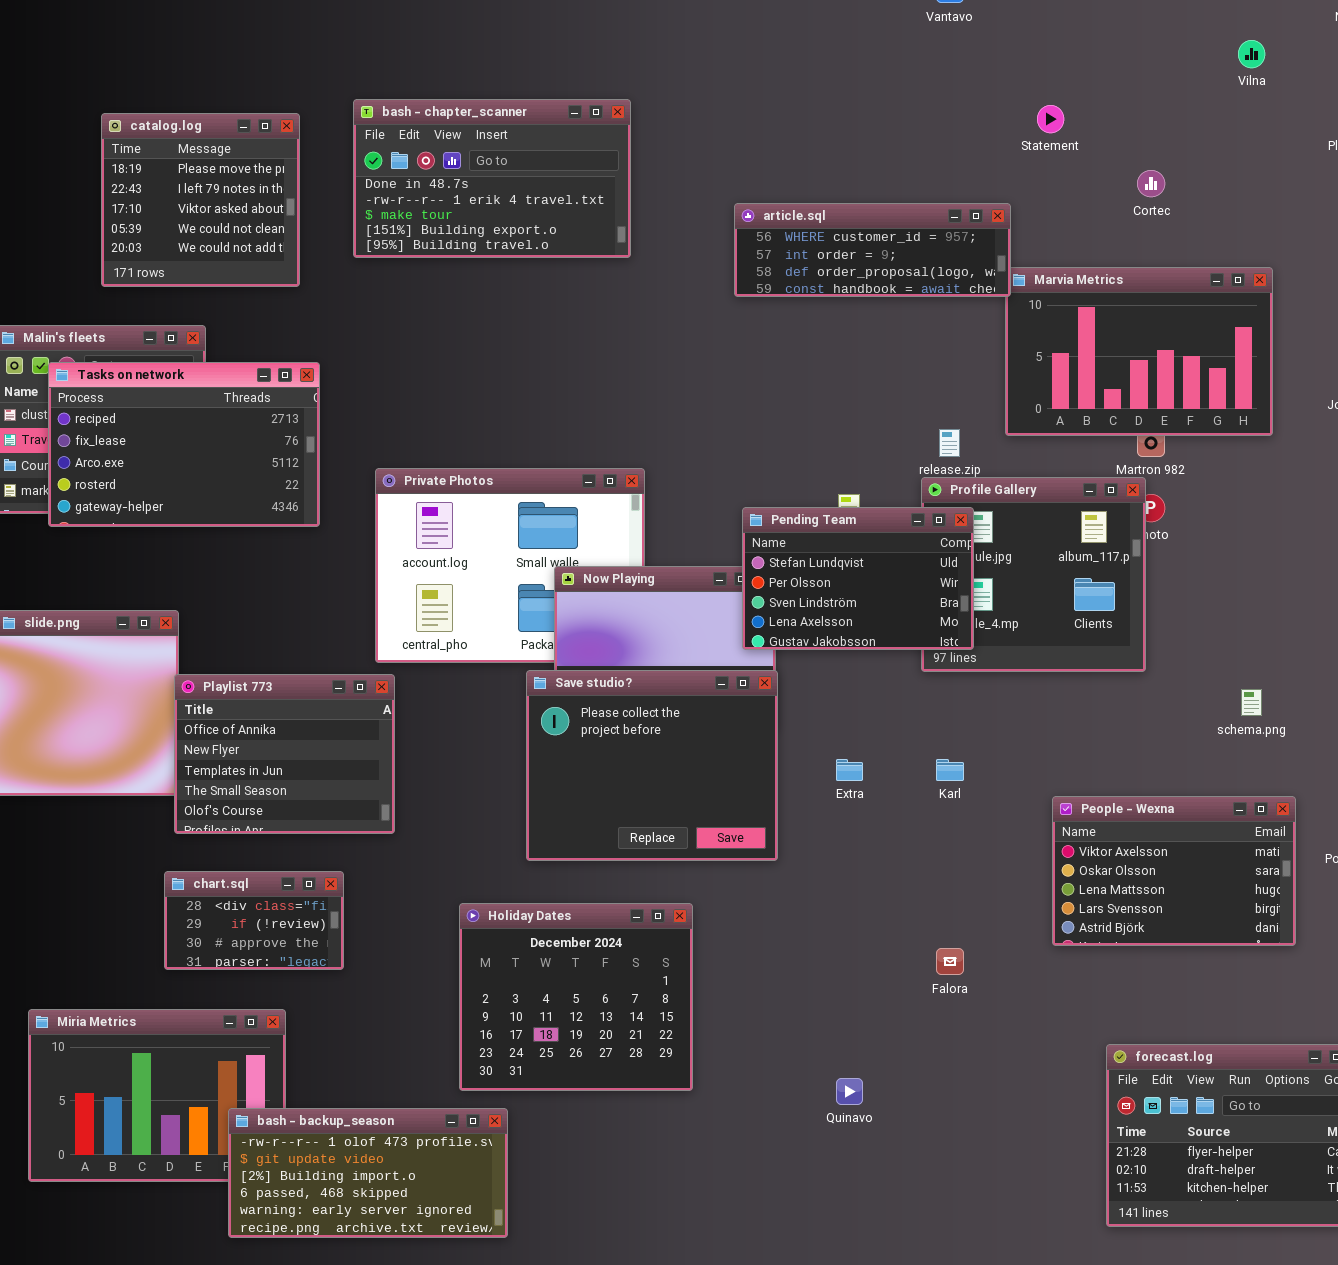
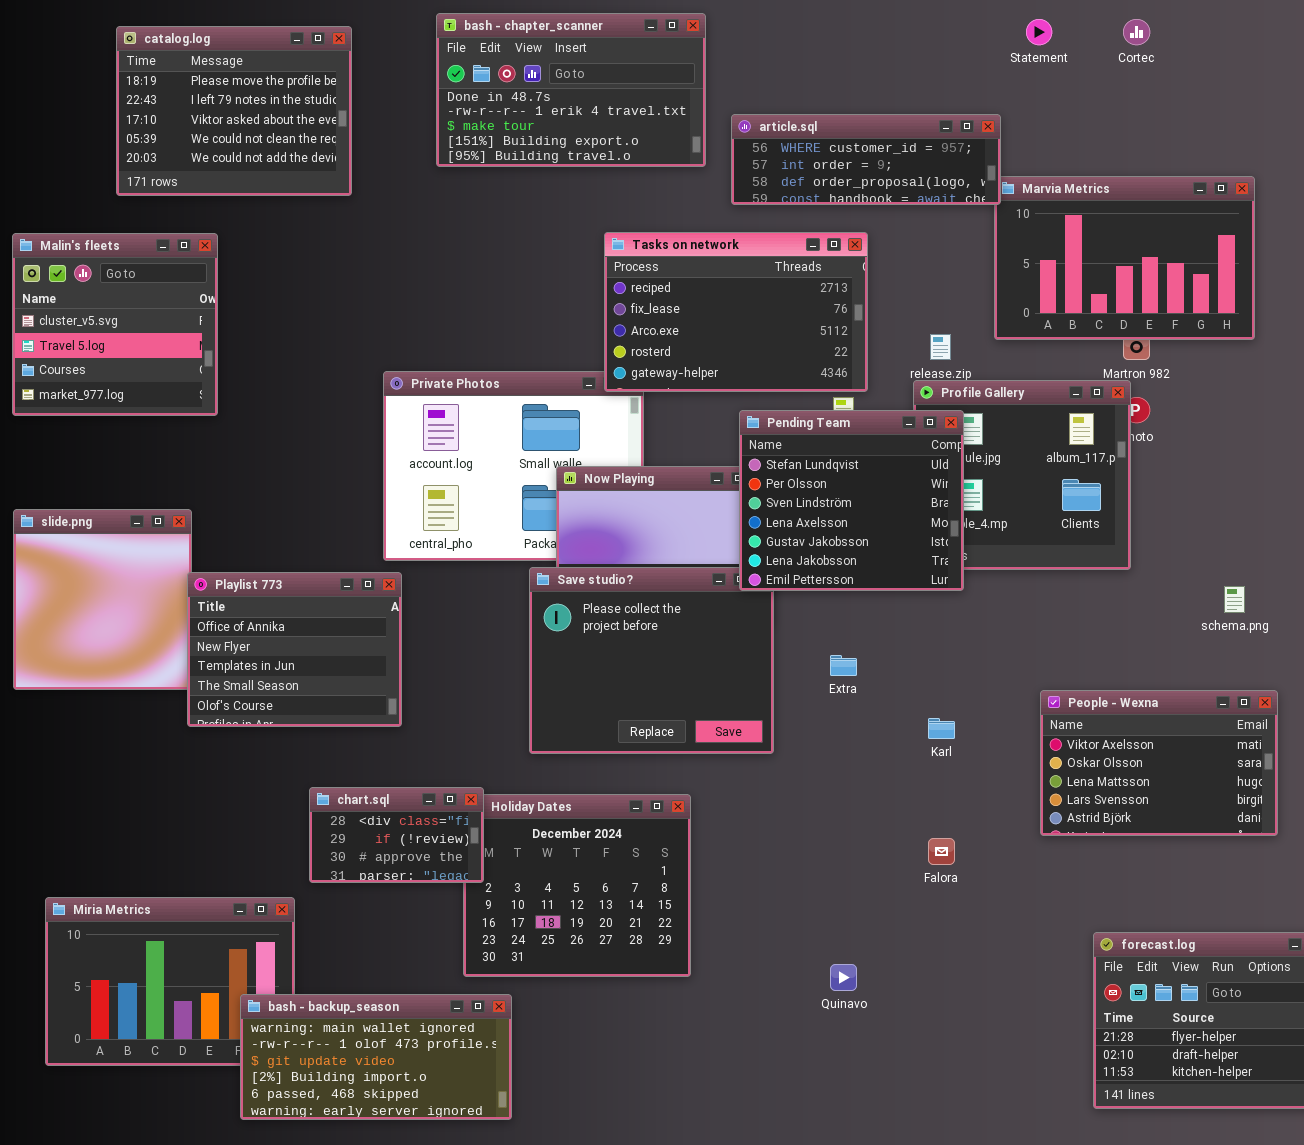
bash - chapter_scanner: [353,99,631,258] -> [436,13,706,167], moved
catalog.log: [101,113,300,287] -> [116,26,352,196], resized
Cortec: [1137,170,1165,197] -> [1123,19,1150,45], moved
Tasks on network: [48,362,320,527] -> [604,232,868,392], moved
Pending Team: [742,507,974,650] -> [739,410,964,591], resized
Karl: [936,759,964,781] -> [928,718,955,739], moved
chart.sql: [164,871,344,970] -> [309,787,484,883], moved
bash - backup_season: [228,1108,508,1238] -> [240,994,512,1120], scrolled up 1 row

